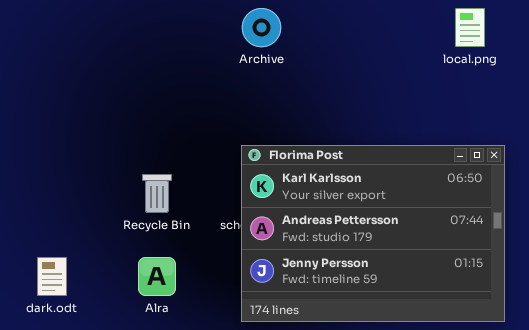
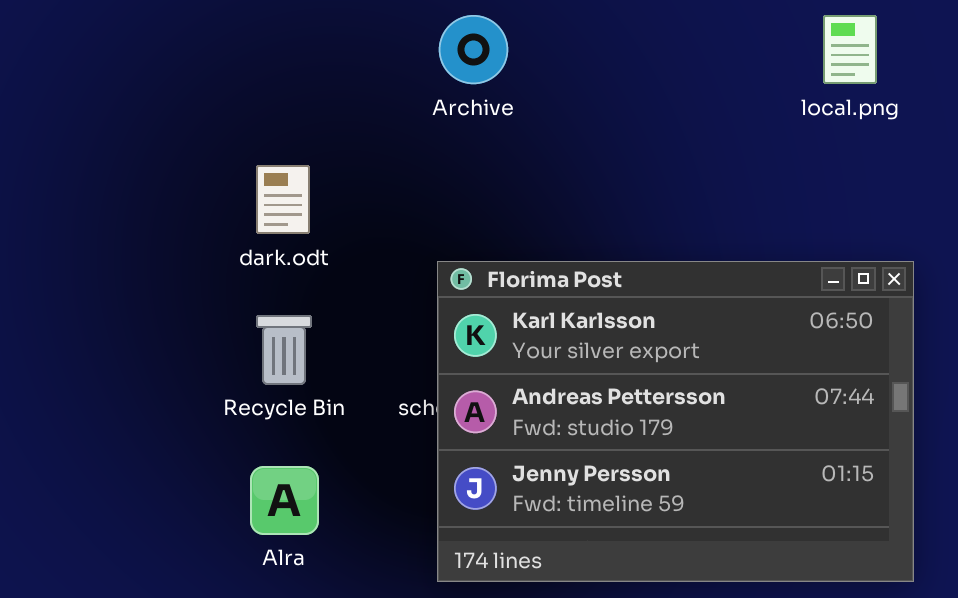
dark.odt: [37,257,67,296] -> [256,165,310,234], moved

